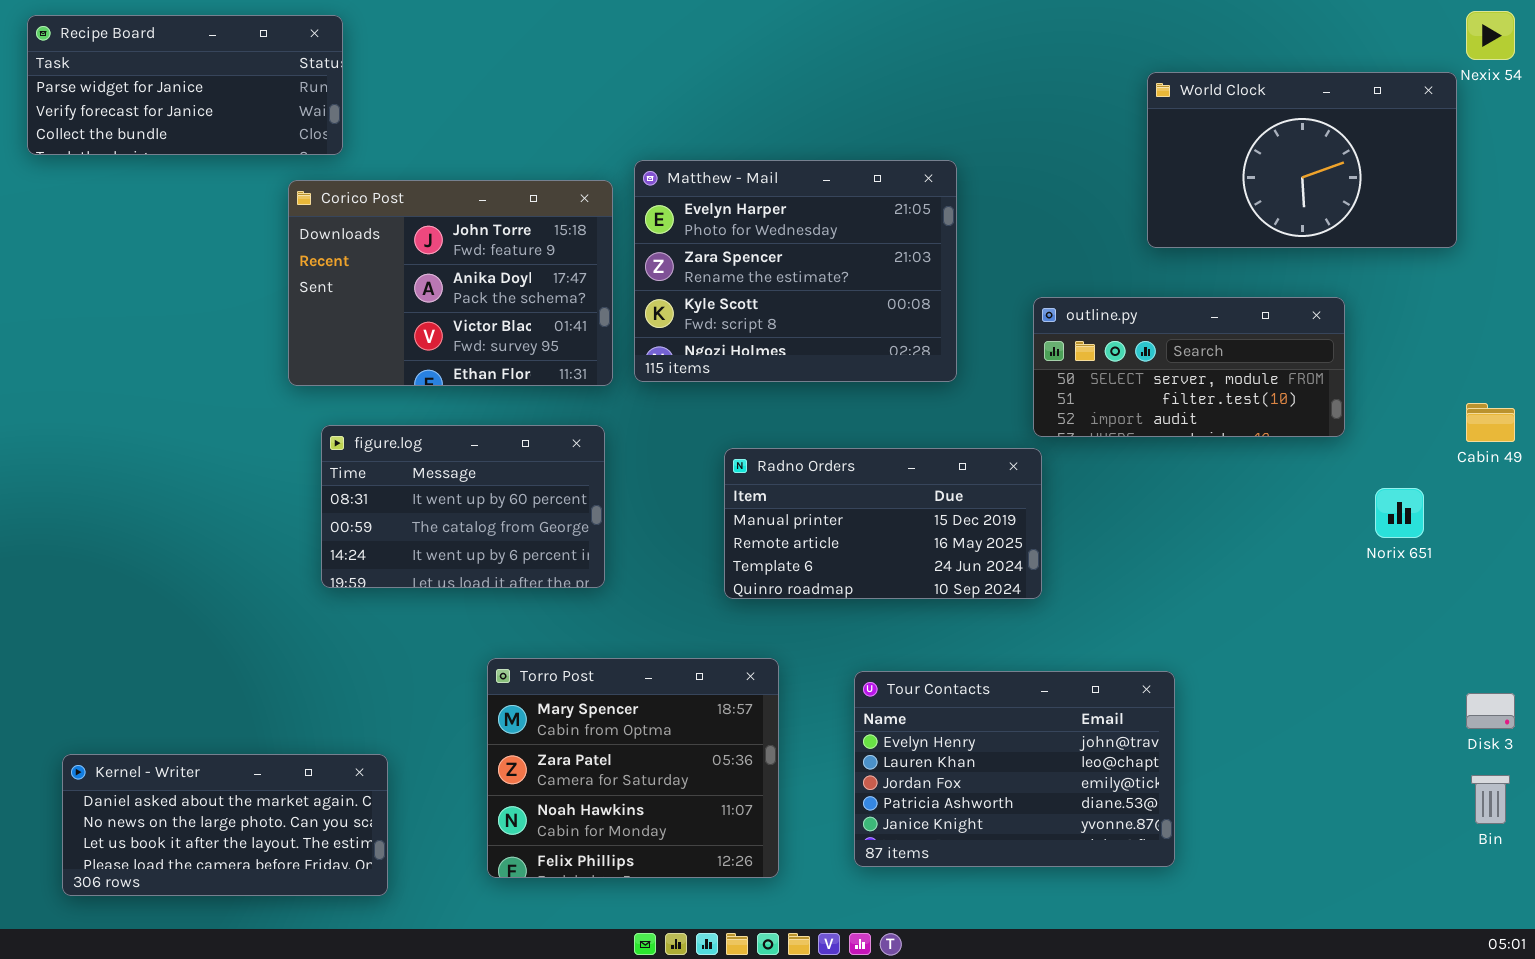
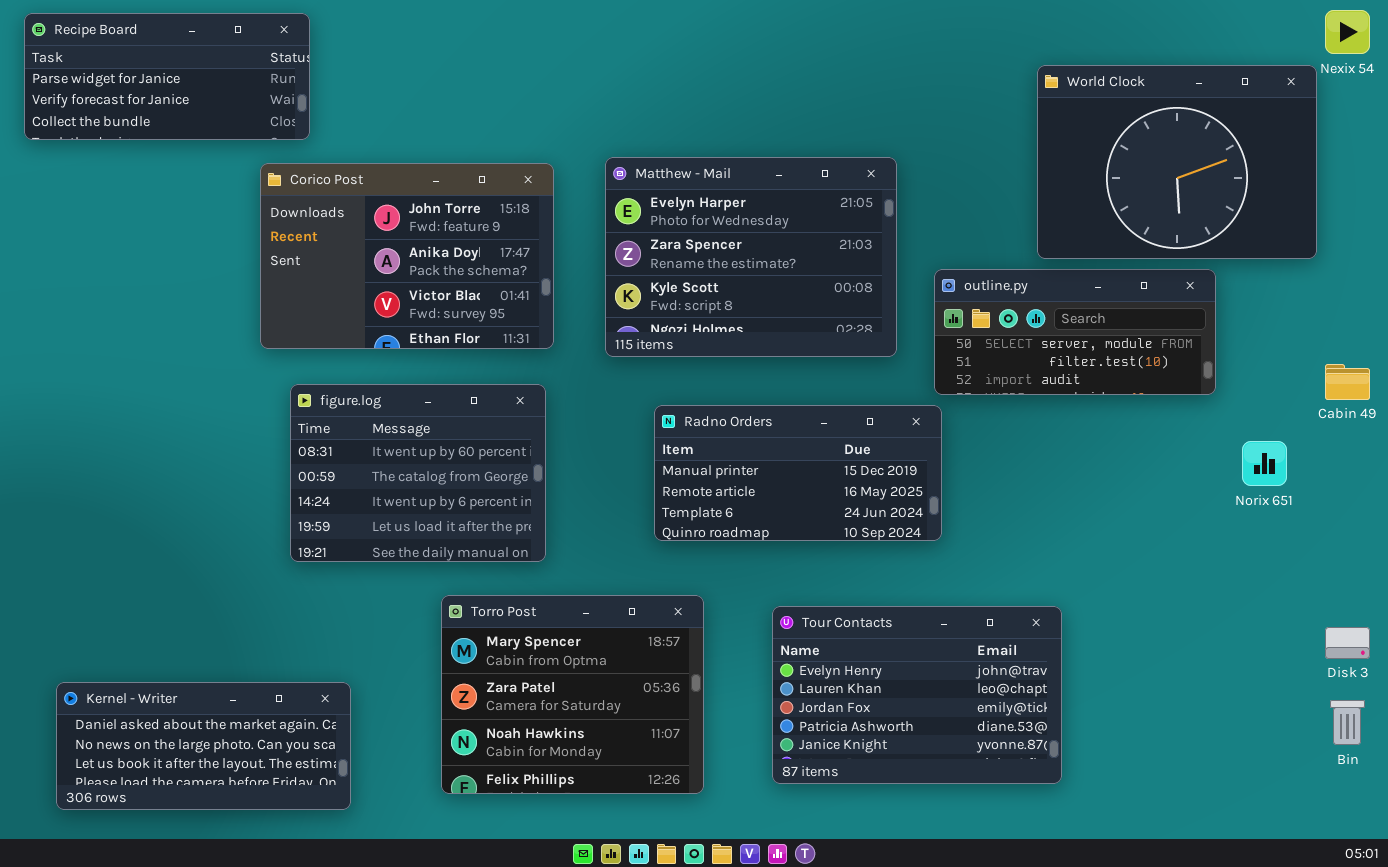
World Clock: [1147,72,1457,248] -> [1037,65,1317,259], resized
Matthew - Mail: [634,160,957,382] -> [605,157,897,357], moved
figure.log: [321,425,605,588] -> [290,384,546,562], resized

